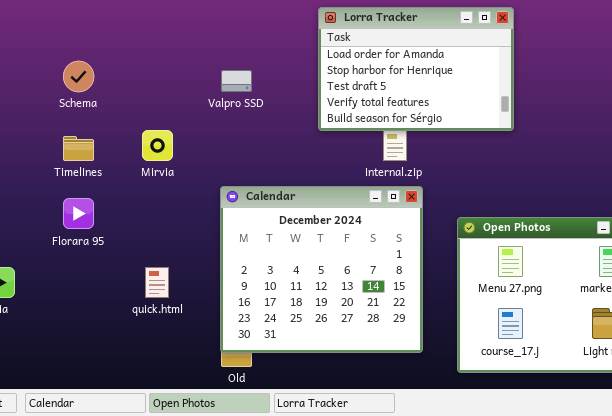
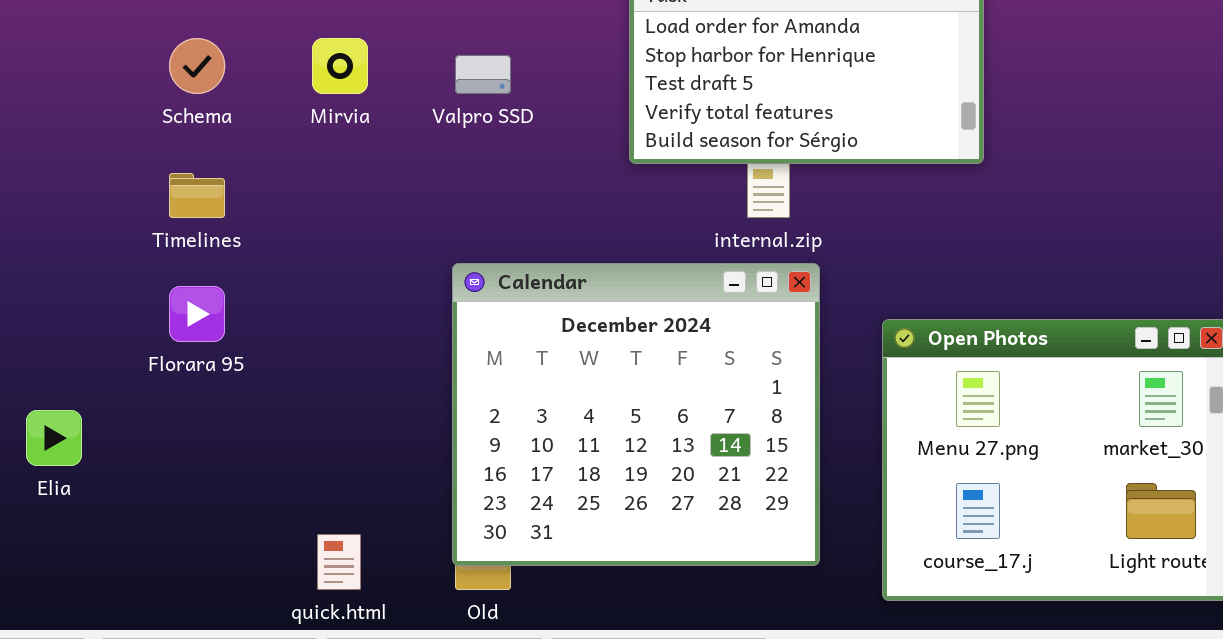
Mirvia: [142,130,173,161] -> [312,38,368,94], moved
quick.html: [145,267,169,298] -> [317,534,361,590], moved

